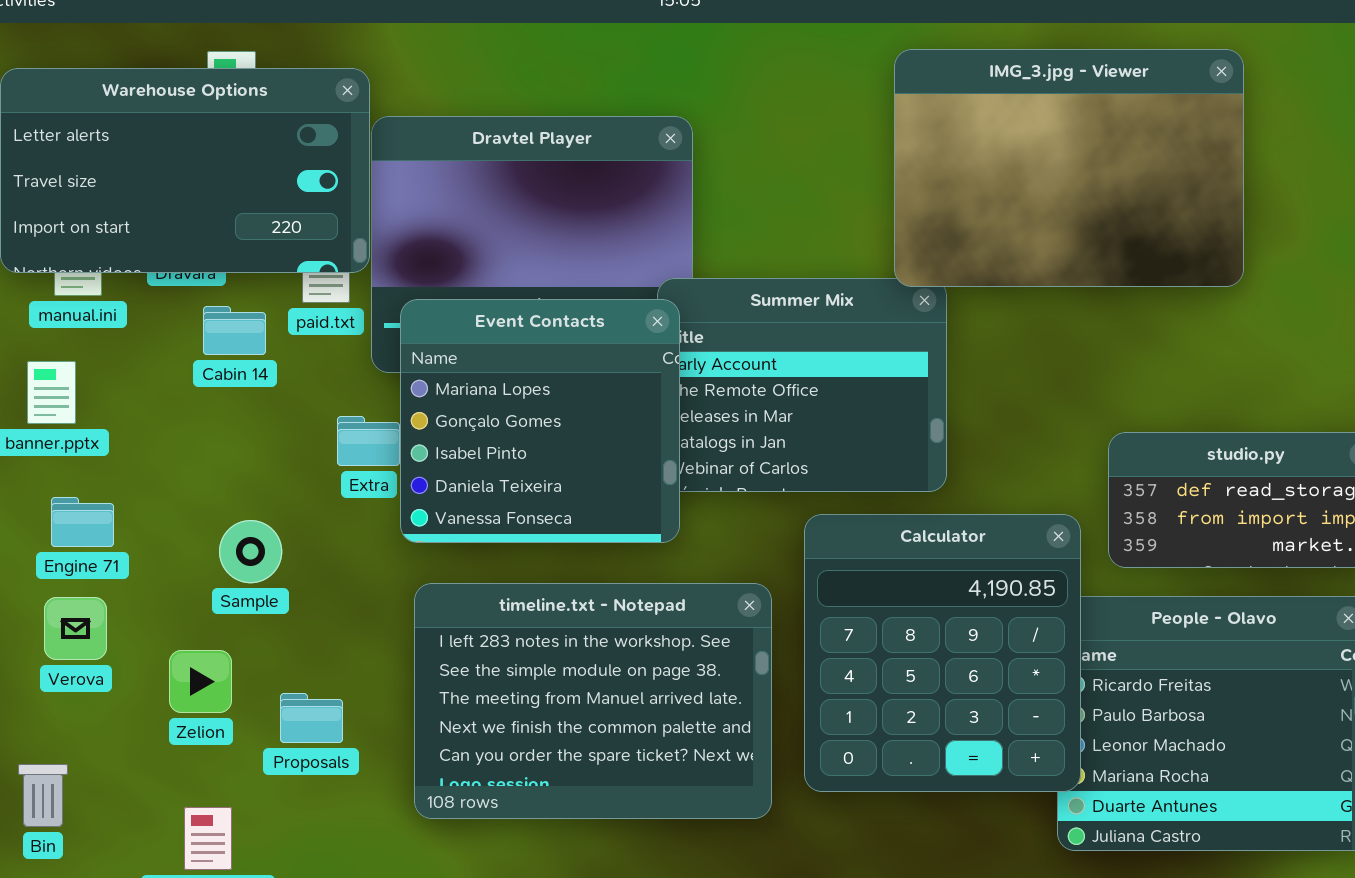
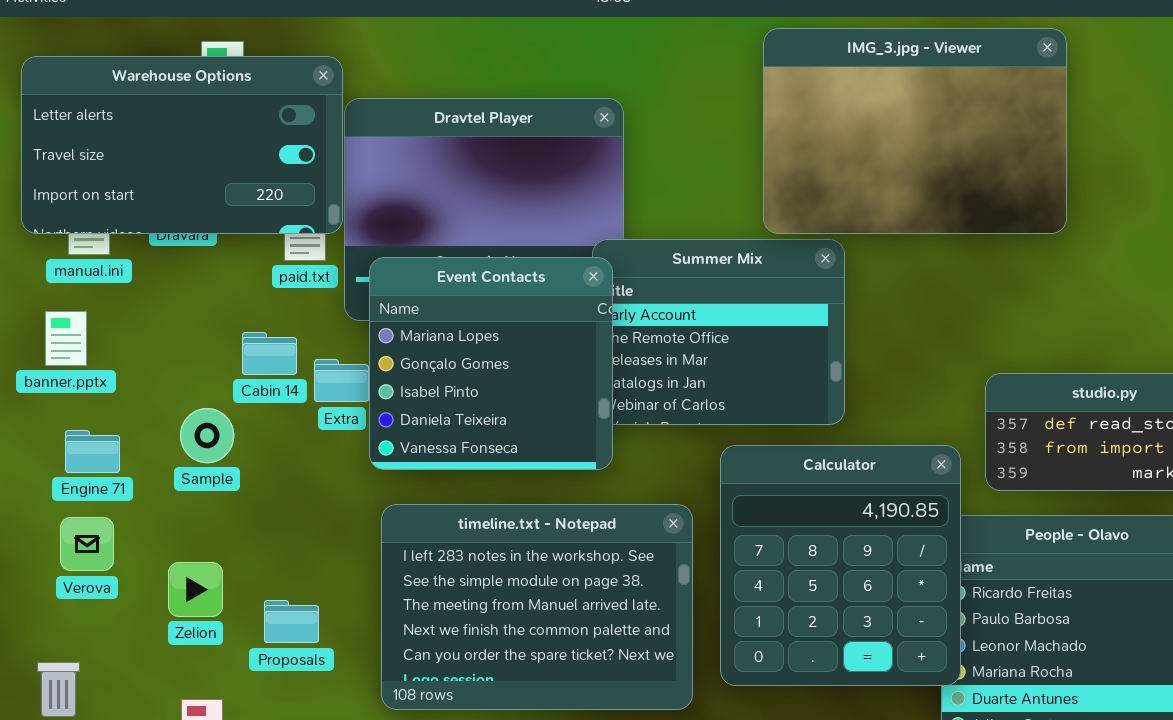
IMG_3.jpg - Viewer: [894,49,1244,287] -> [763,28,1067,234], moved
Cabin 14: [203,306,266,355] -> [242,332,297,375], moved
Sample: [219,520,282,583] -> [180,408,234,463], moved

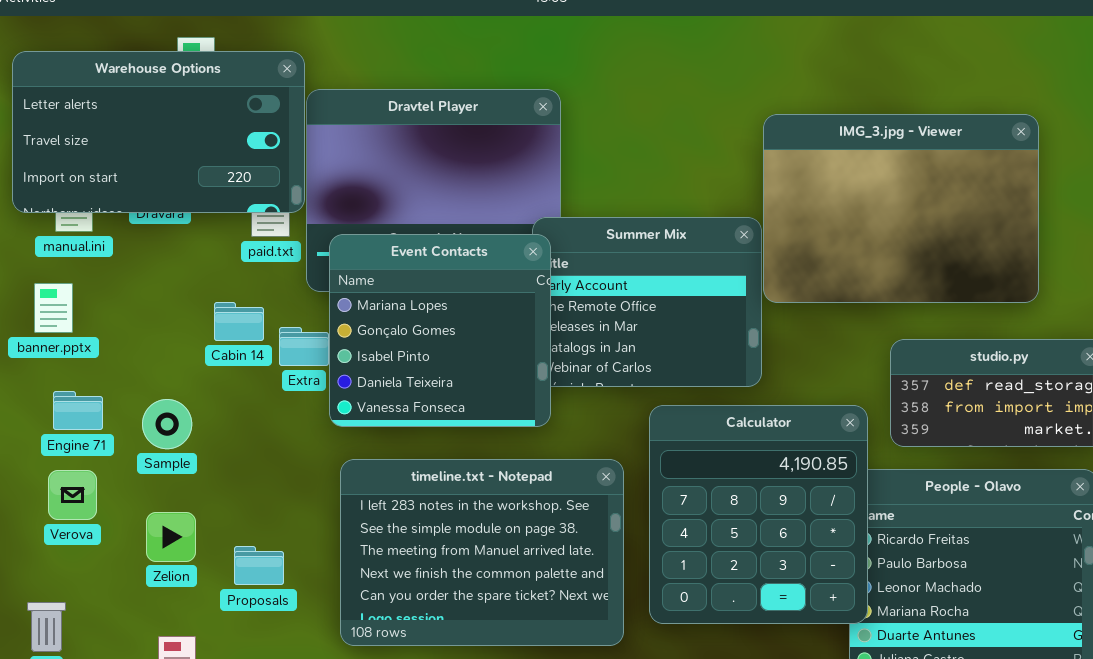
IMG_3.jpg - Viewer: [763,28,1067,234] -> [763,114,1039,303], moved
Sample: [180,408,234,463] -> [142,399,192,449], moved

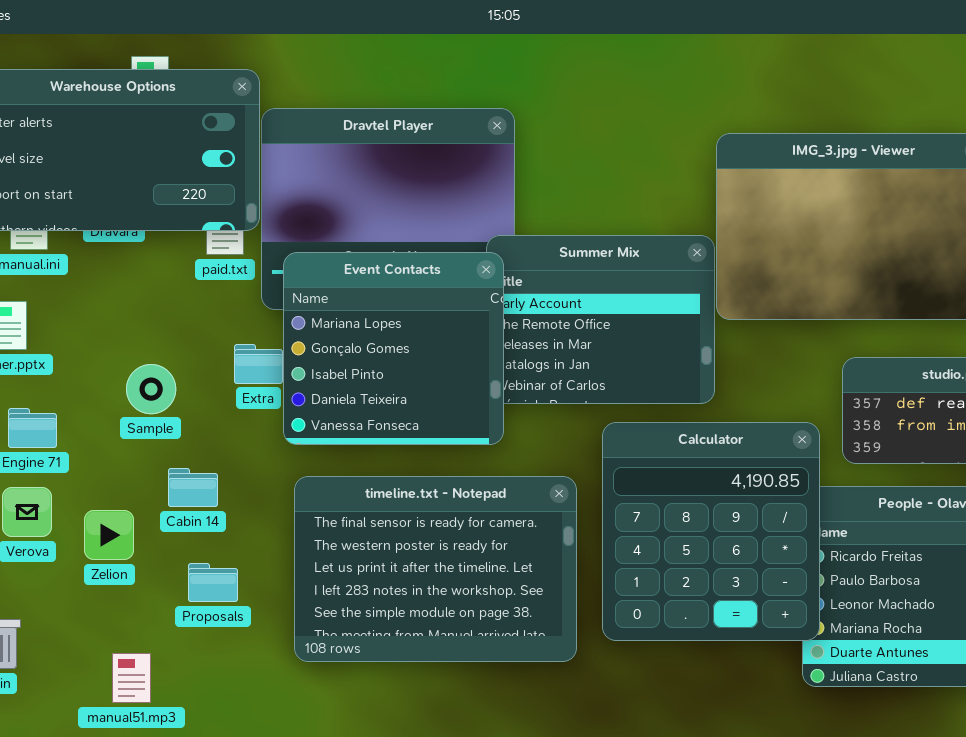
Cabin 14: [214,302,264,341] -> [168,468,218,507], moved
Sample: [142,399,192,449] -> [126,364,176,414], moved
timeline.txt - Notepad: [340,459,624,646] -> [294,476,577,662], scrolled up 3 rows
Zelion: [146,512,196,562] -> [84,510,134,560], moved

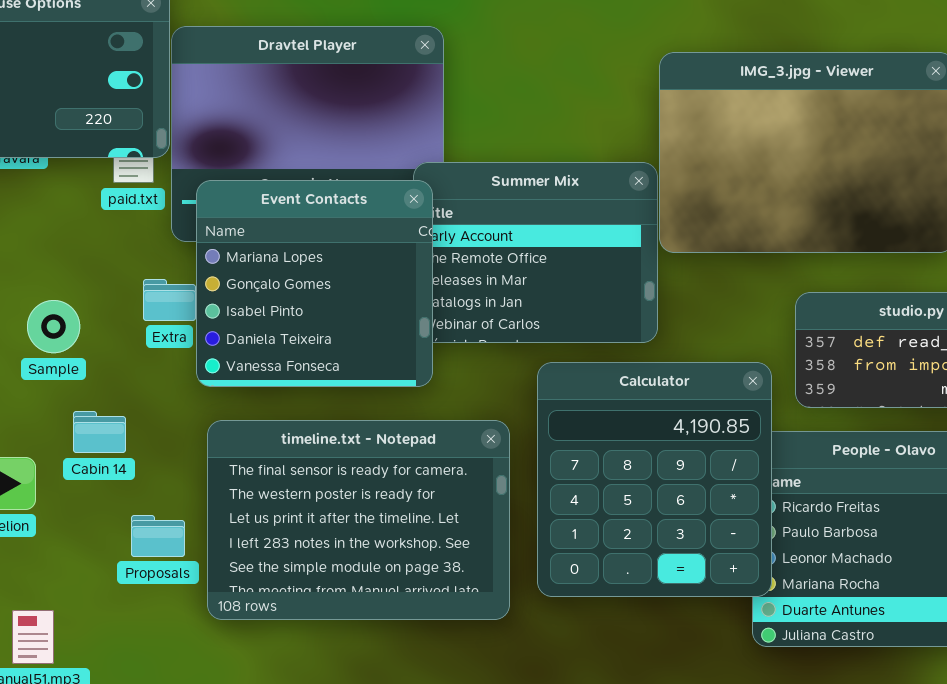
Proposals: [188,563,238,602] -> [131,515,185,557], moved

